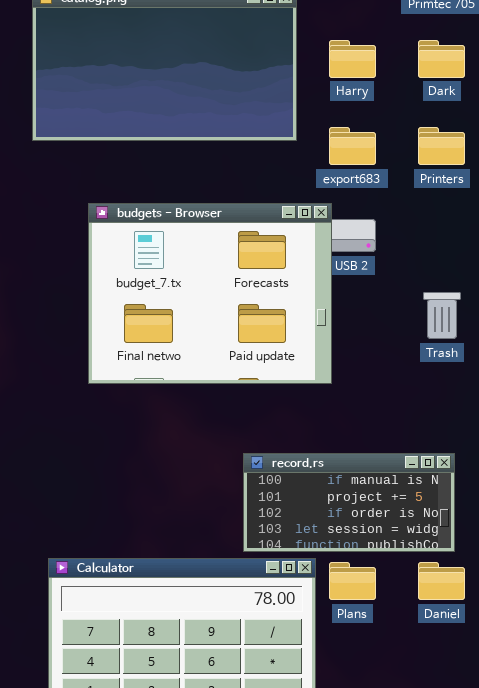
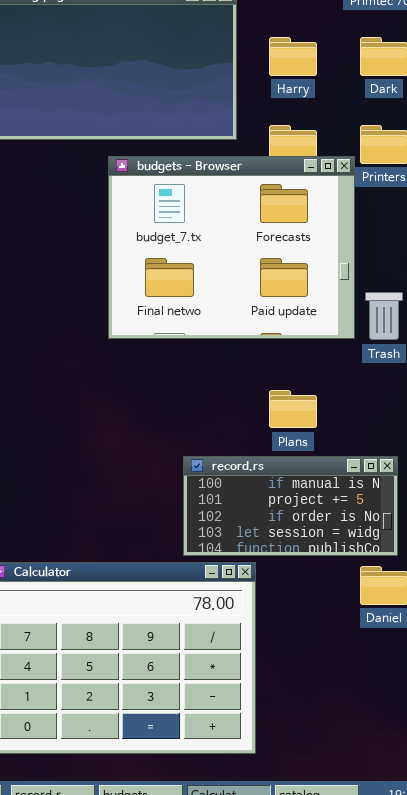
budgets - Browser: [88,203,332,384] -> [108,156,355,339], moved
Plans: [329,562,376,600] -> [269,390,317,428], moved

